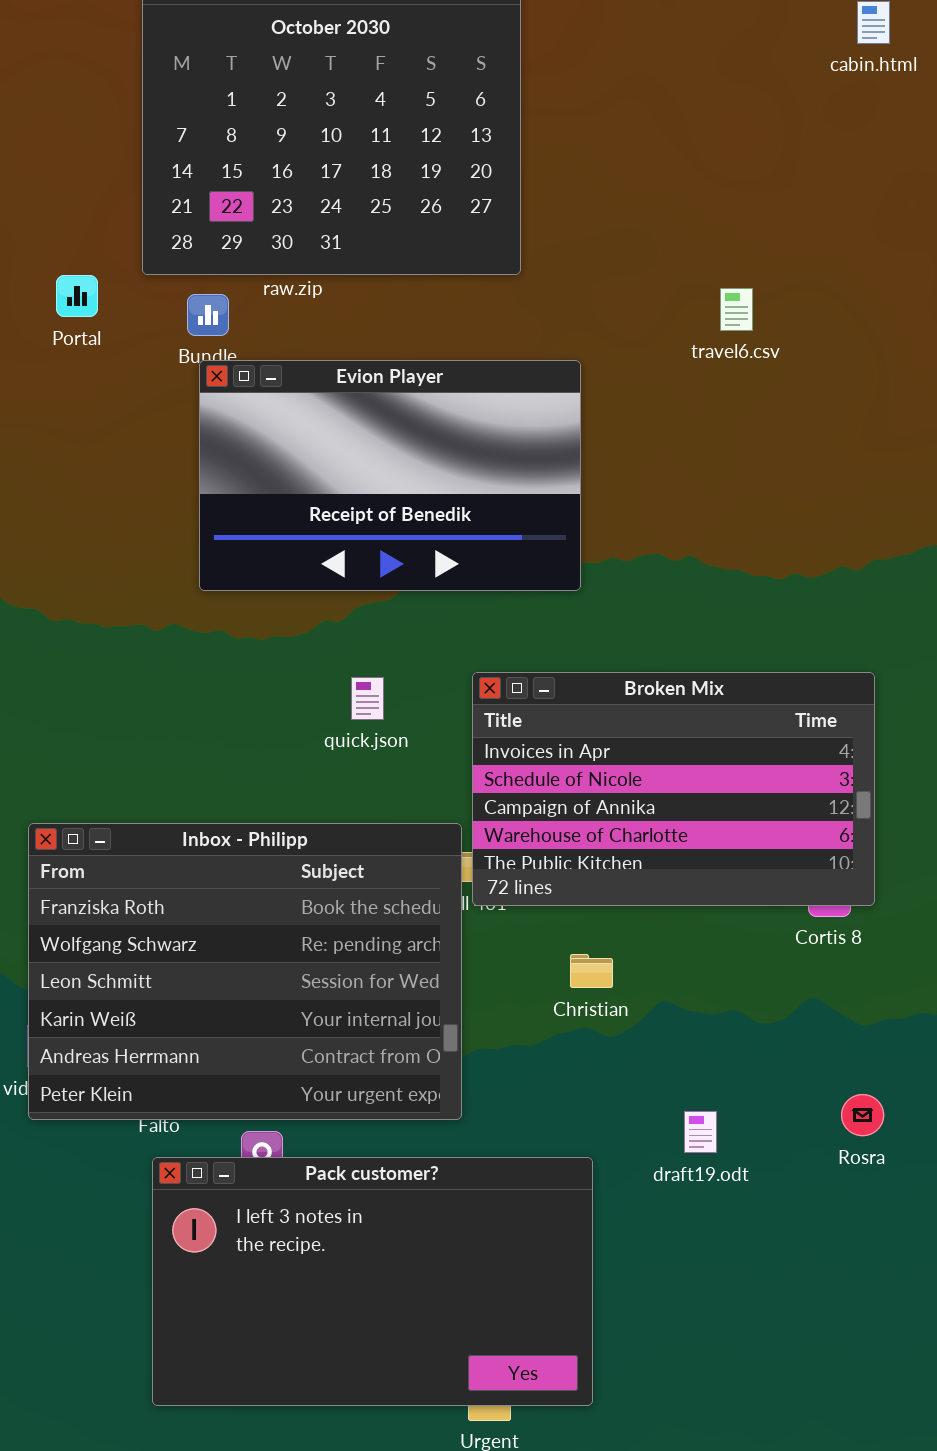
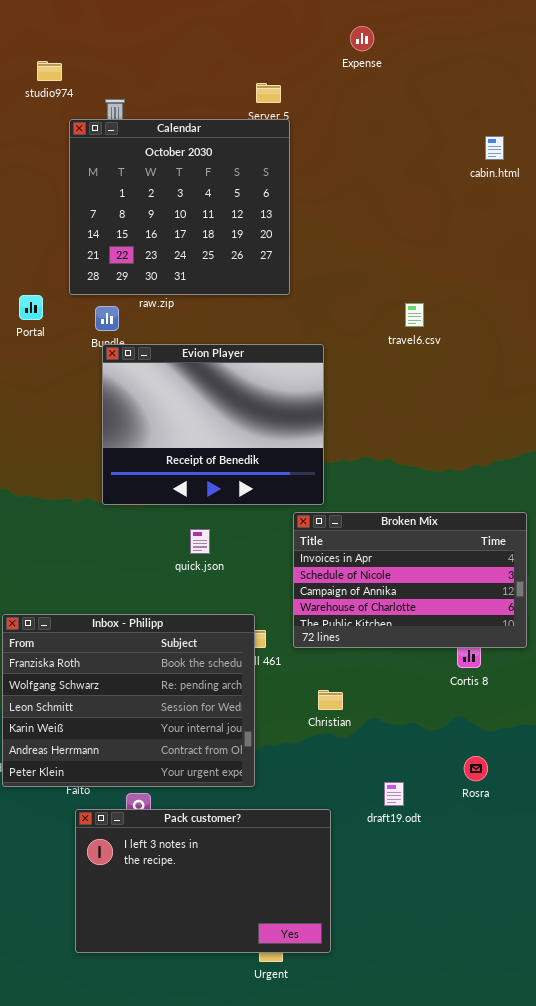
Evion Player: [199,360,581,591] -> [102,344,324,505], resized
Broken Mix: [472,672,875,906] -> [293,512,527,648], moved
Rosra: [841,1094,884,1136] -> [464,756,488,781], moved

